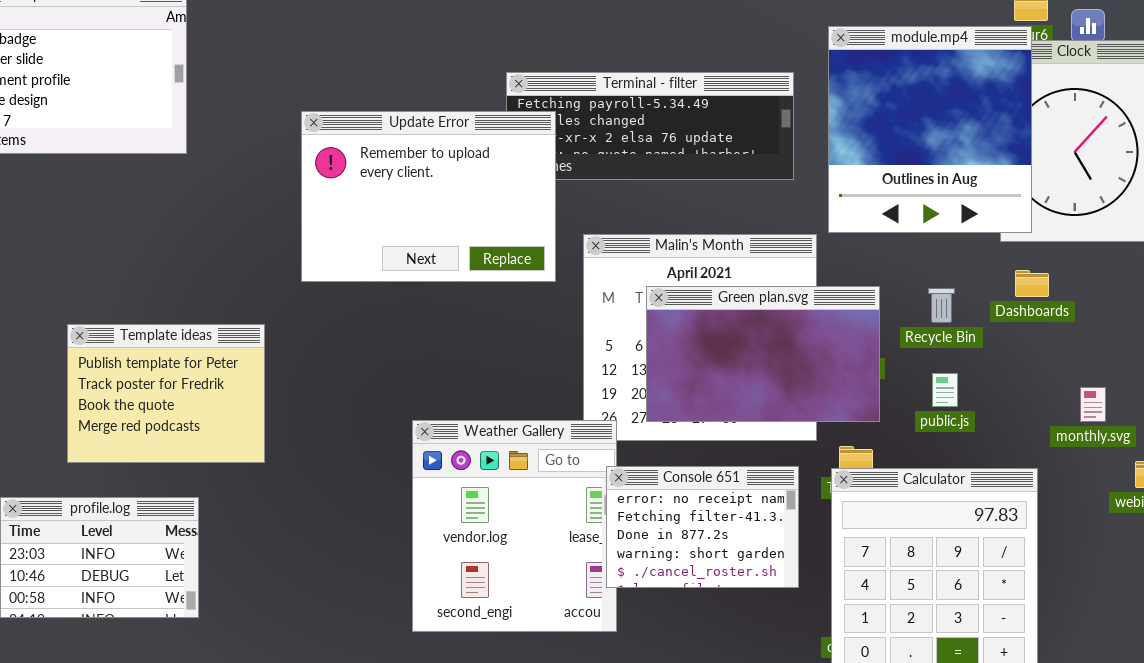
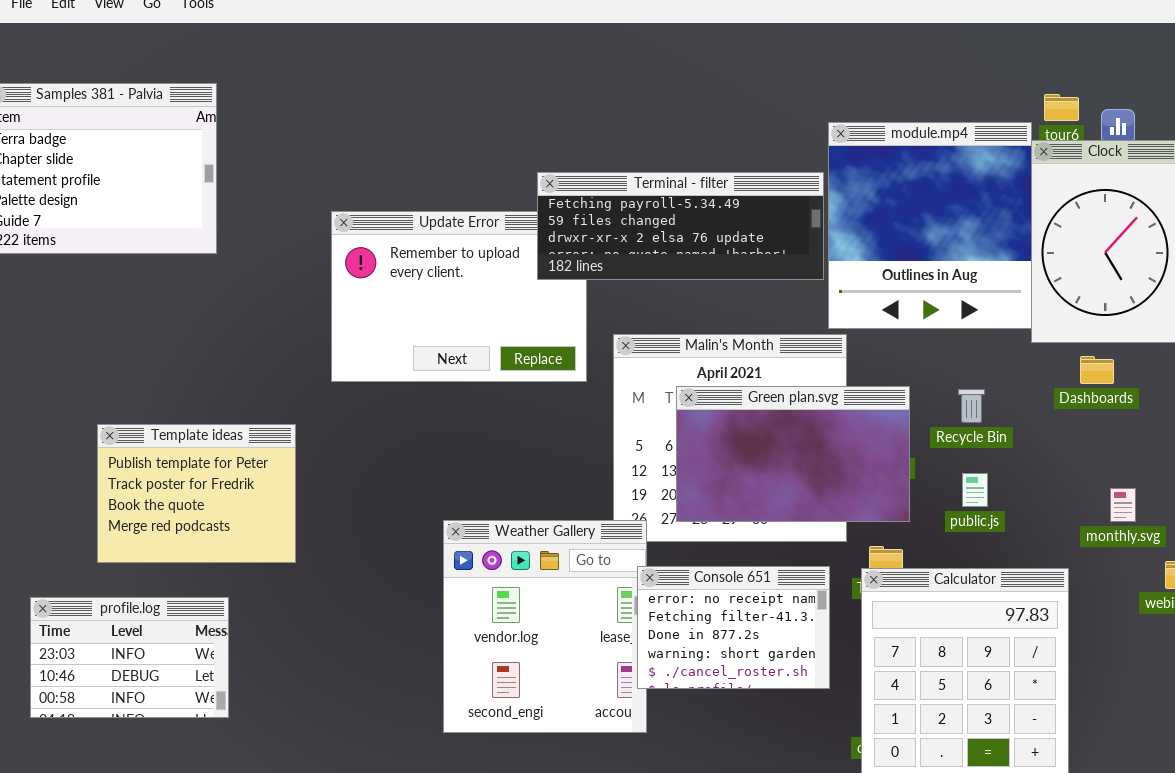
module.mp4: [828,26,1032,233] -> [828,122,1032,329], moved
Terminal - filter: [506,72,794,180] -> [537,172,824,280], raised
Dashboards: [1015,270,1049,297] -> [1080,356,1114,384], moved

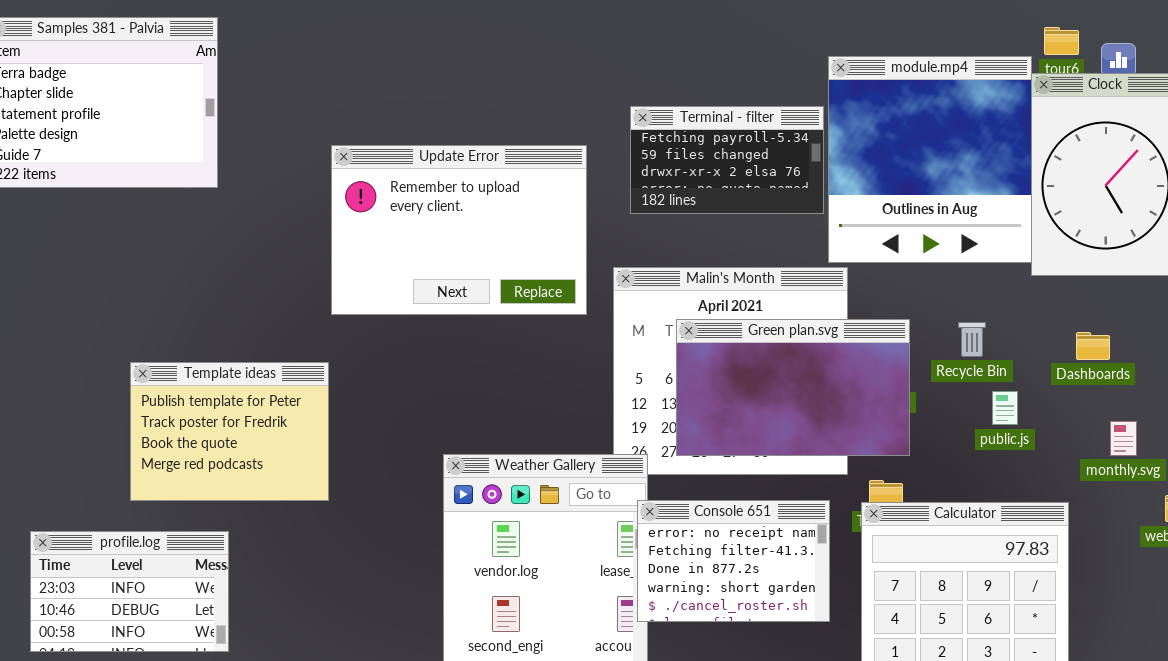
Terminal - filter: [537,172,824,280] -> [630,106,824,214], resized
Dashboards: [1080,356,1114,384] -> [1076,332,1110,360], moved
Template ideas: [97,424,296,563] -> [130,362,329,501], moved
public.js: [962,473,988,507] -> [992,391,1018,425], moved

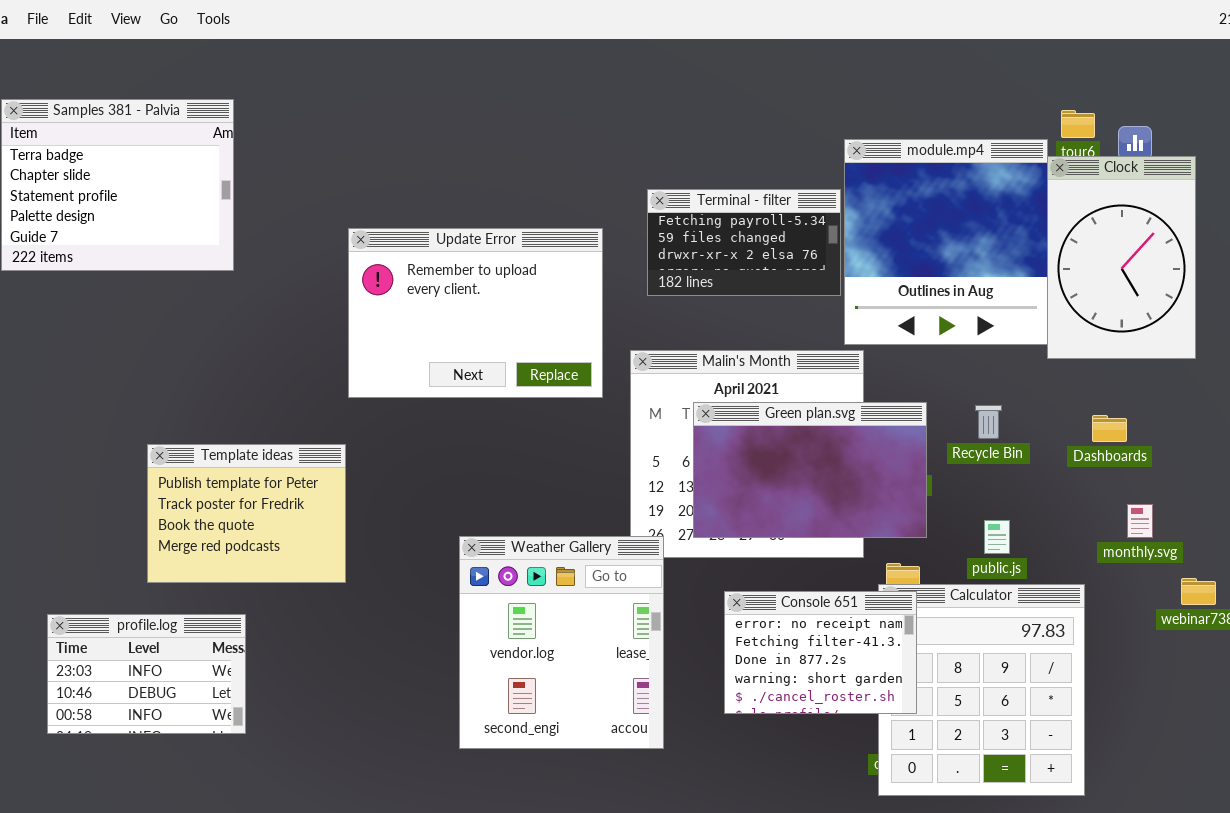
public.js: [992,391,1018,425] -> [984,520,1010,554], moved
Console 651: [637,500,830,622] -> [724,591,917,714], moved

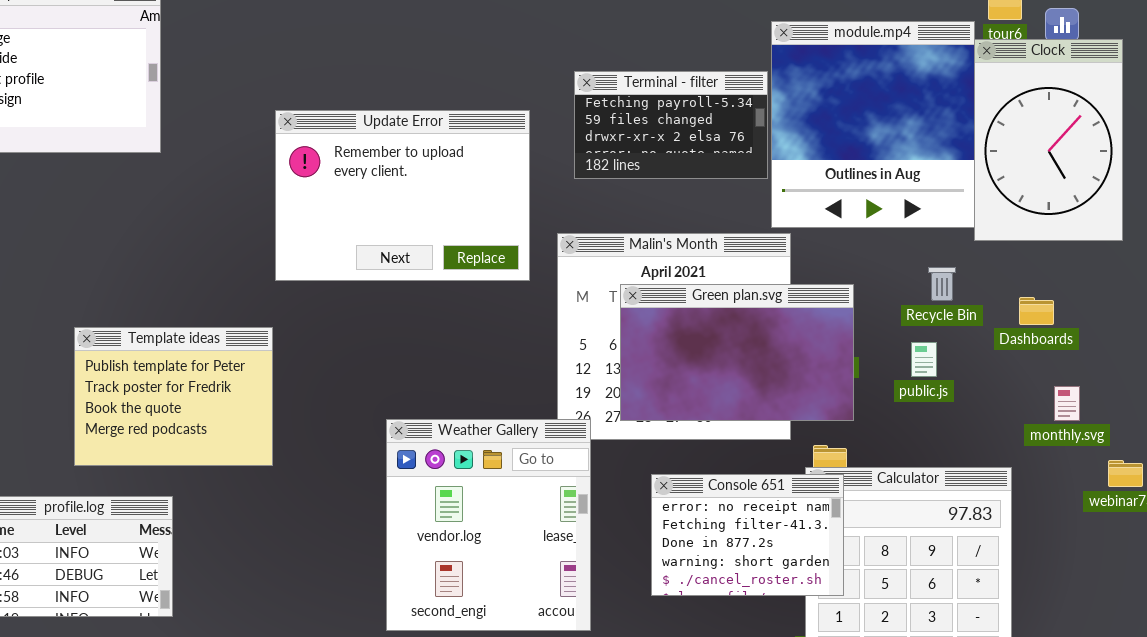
Recycle Bin: [975,405,1002,439] -> [928,267,956,301], moved
public.js: [984,520,1010,554] -> [911,342,937,377], moved

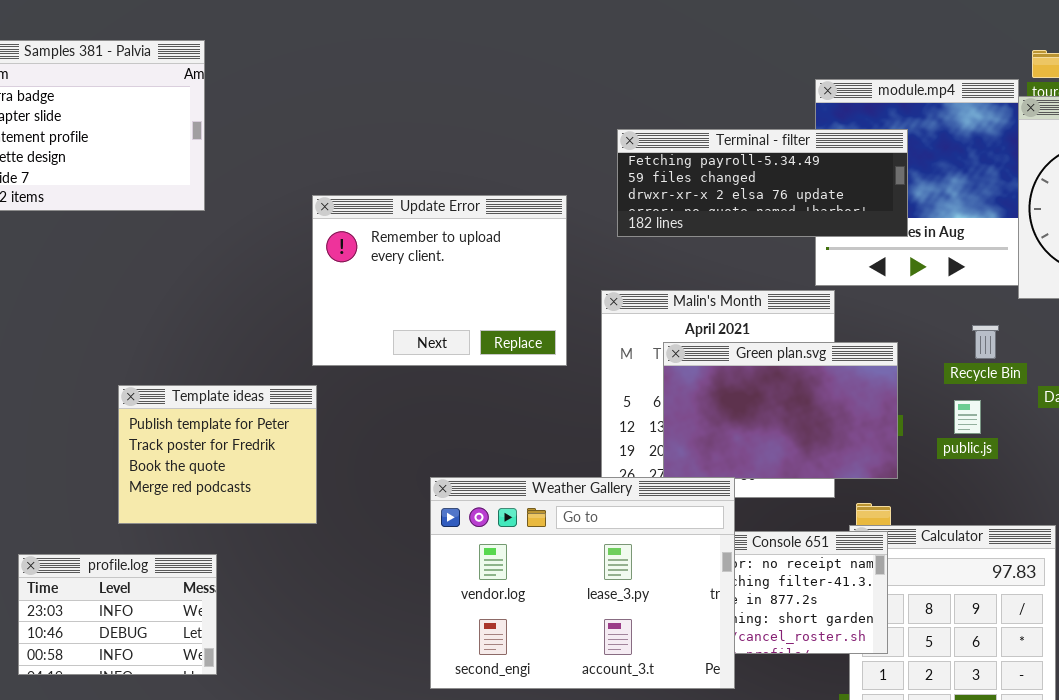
Terminal - filter: [574,71,768,179] -> [617,129,908,237], resized
Update Error: [275,110,530,281] -> [312,195,567,366], moved
Weather Gallery: [386,419,591,631] -> [430,477,735,689], resized

